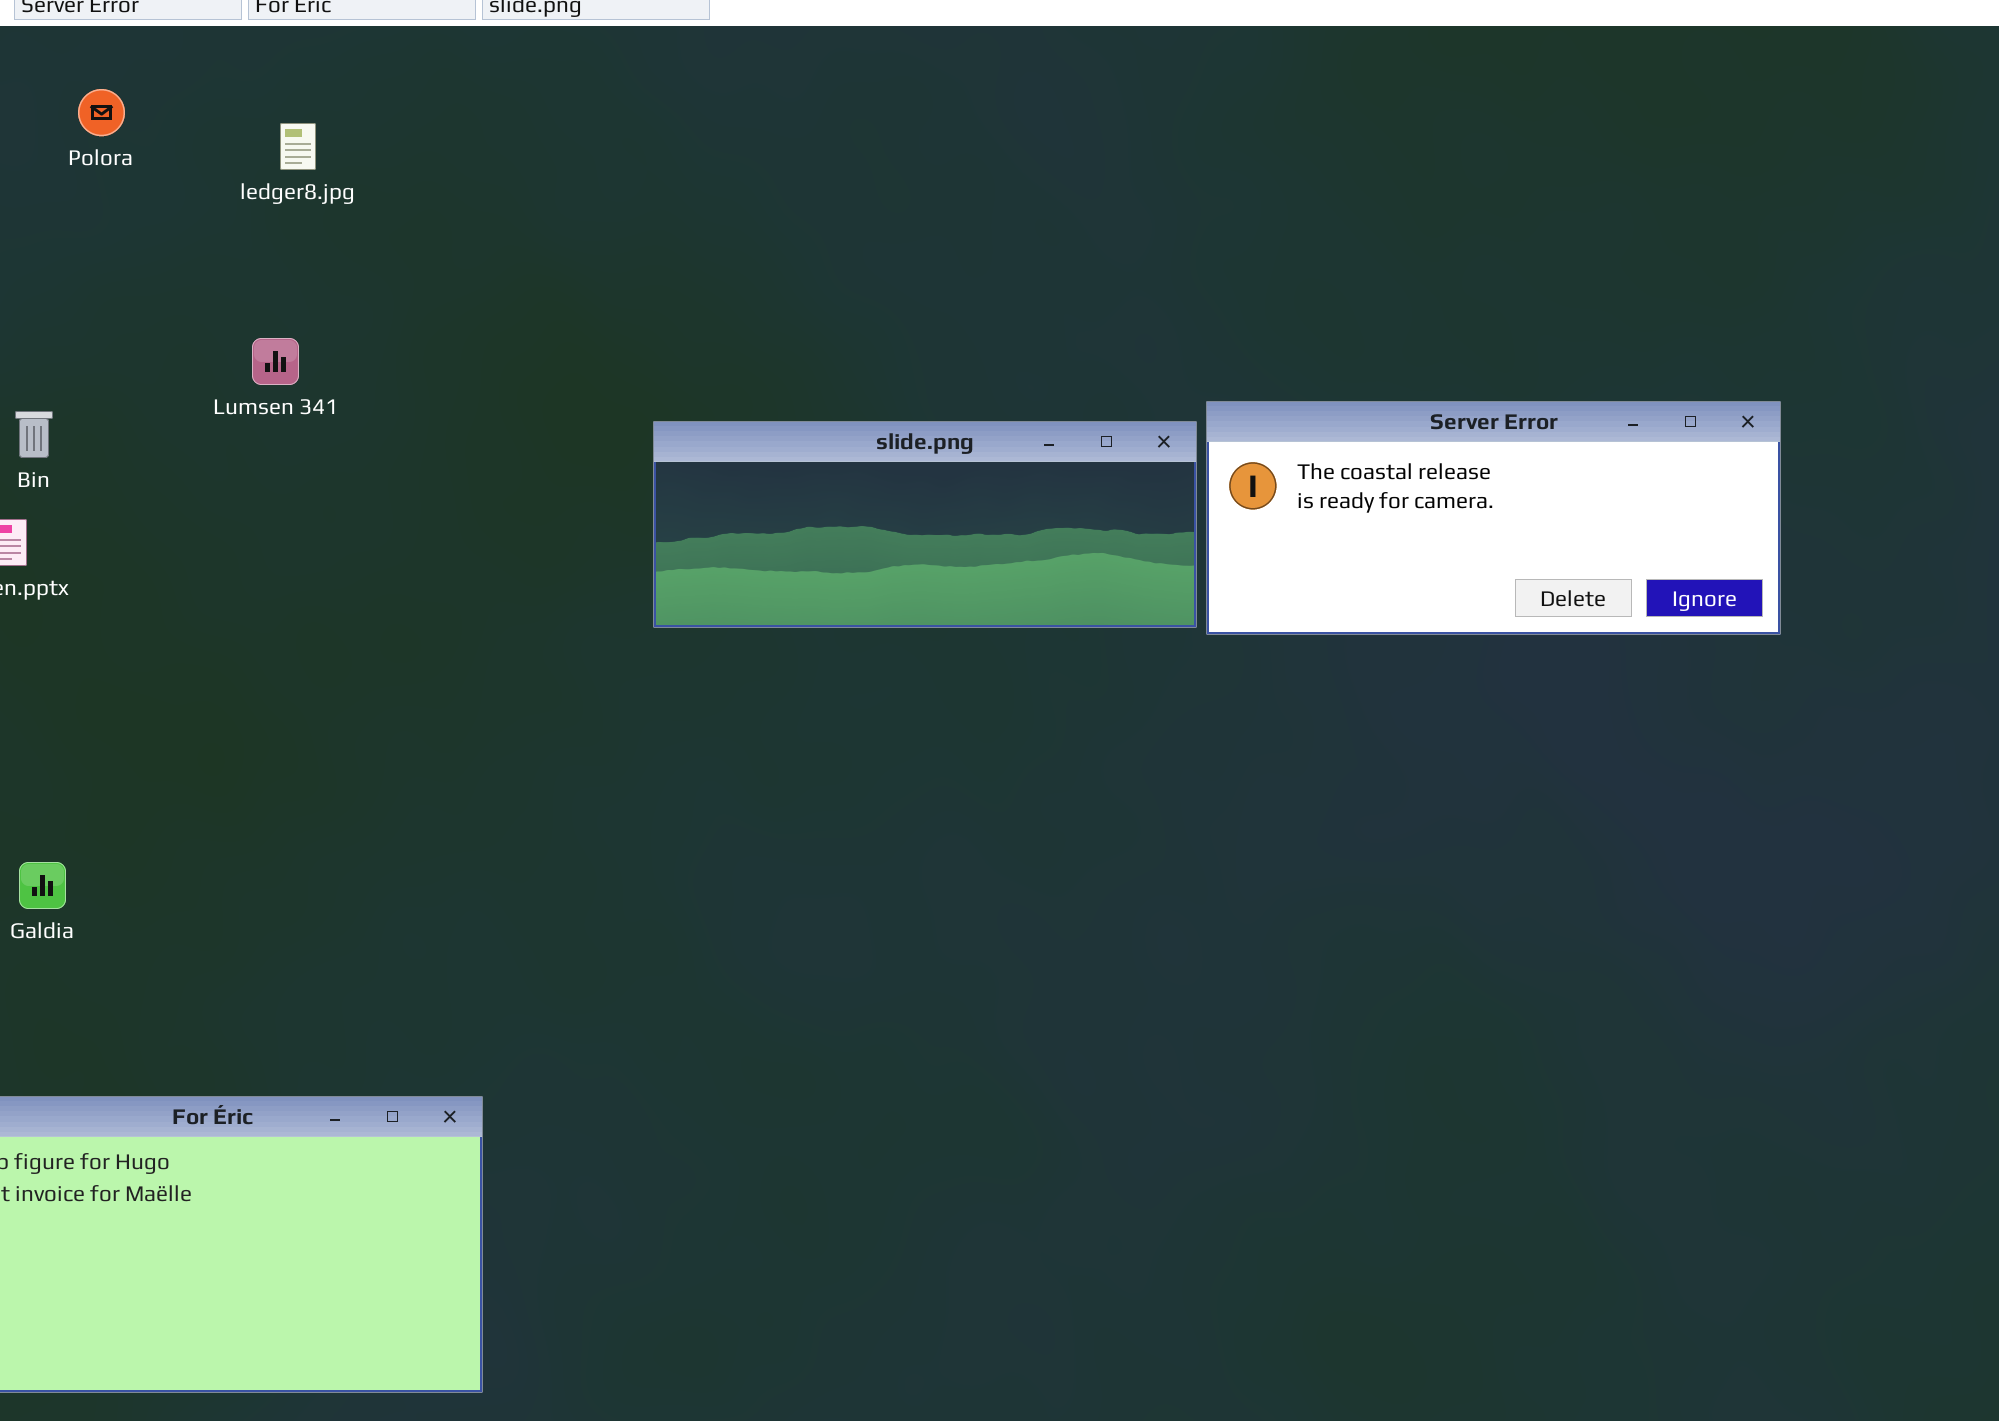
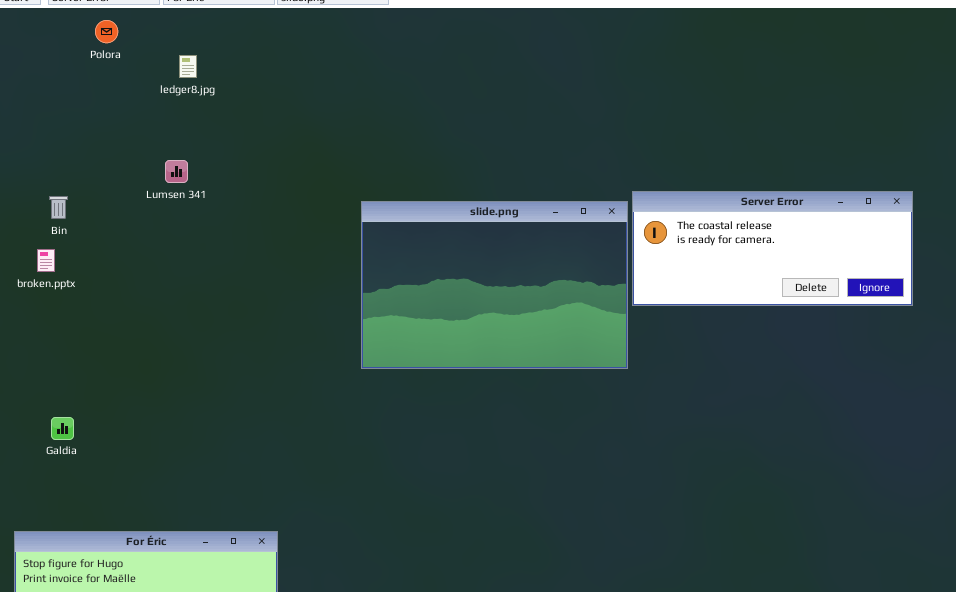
Polora: [78,89,125,136] -> [95,20,118,43], moved
slide.png: [653,421,1197,628] -> [361,201,628,369], resized

